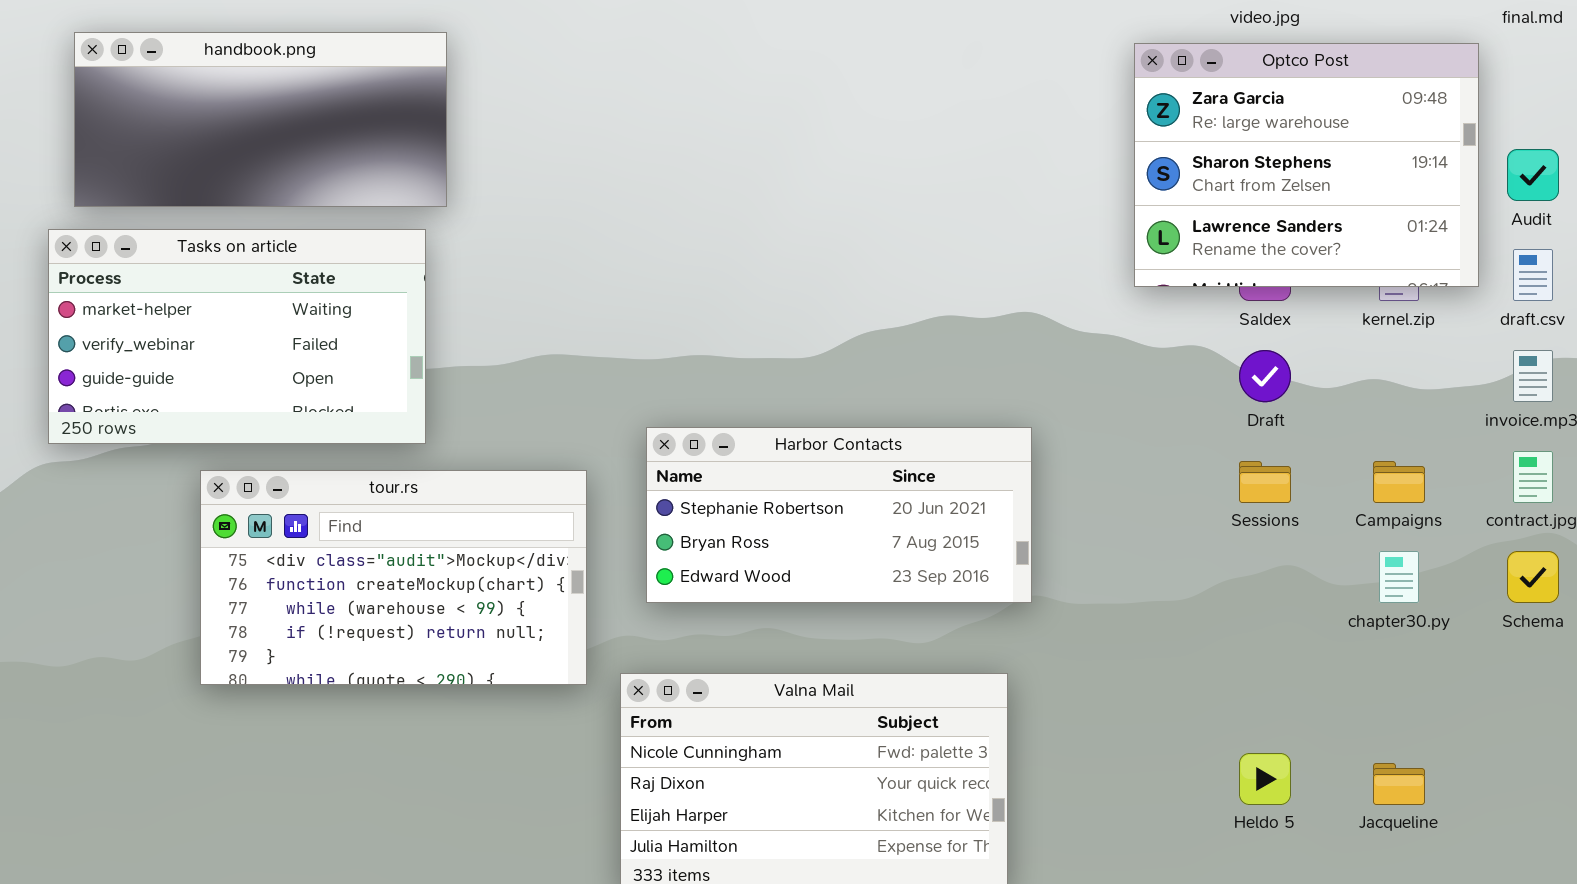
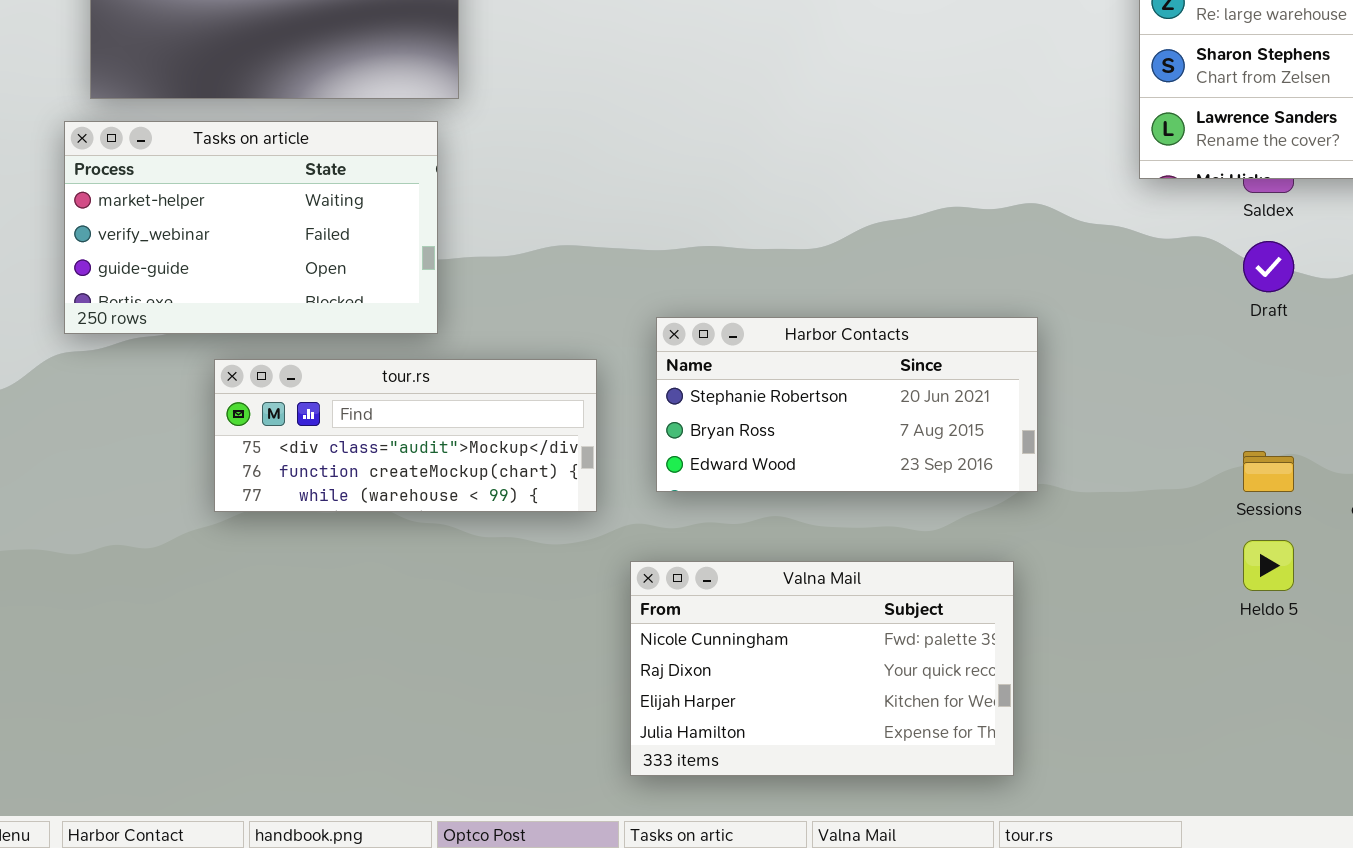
Sessions: [1239,461,1291,503] -> [1243,451,1294,492], moved
tour.rs: [200,470,587,685] -> [214,359,597,512], resized
Heldo 5: [1239,753,1291,805] -> [1243,540,1294,591], moved

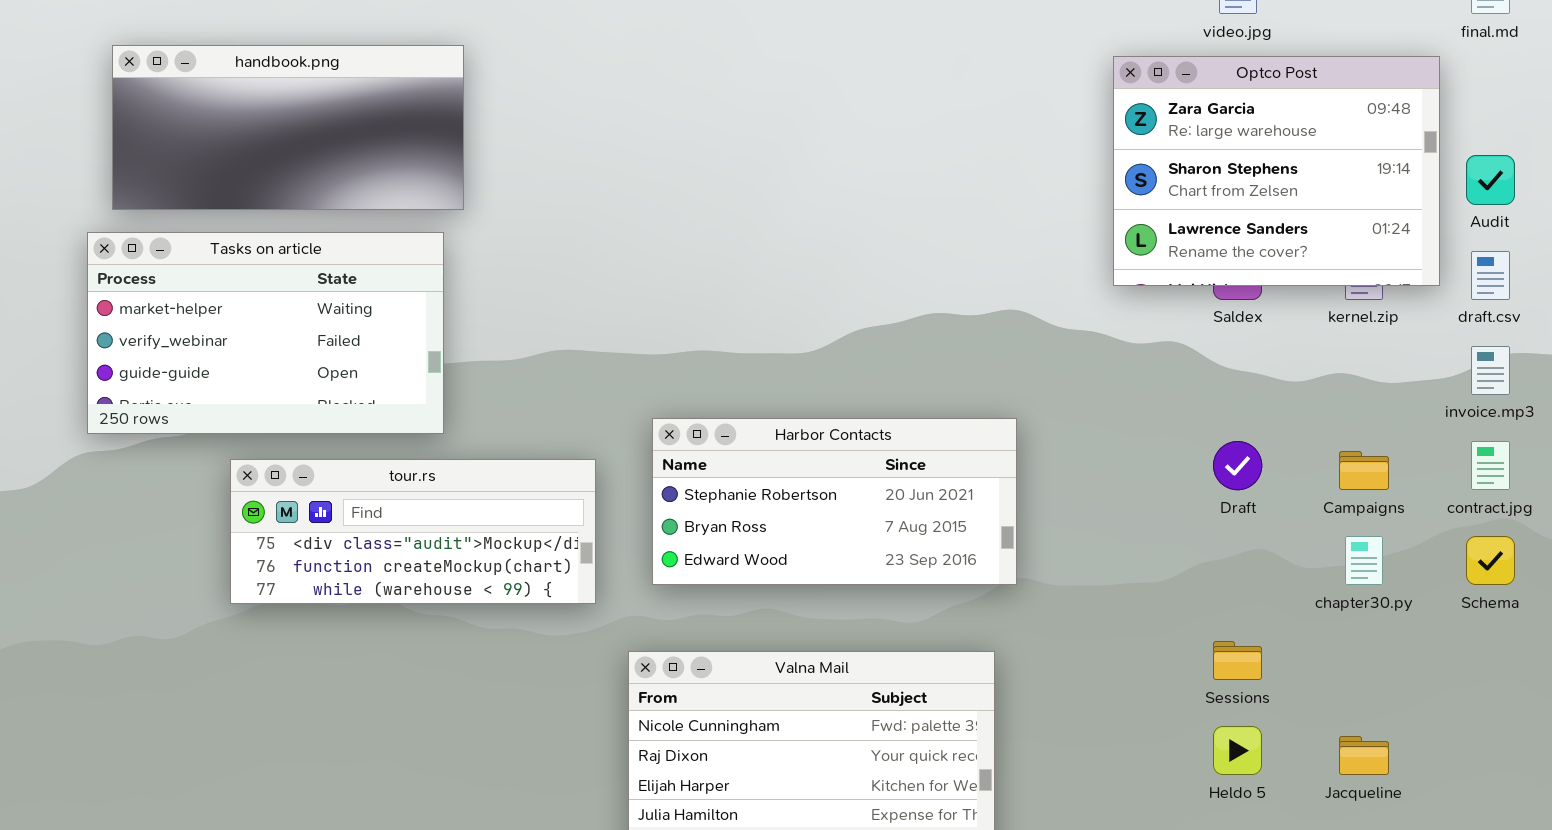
Draft: [1243,241,1294,292] -> [1213,441,1262,490], moved
Sessions: [1243,451,1294,492] -> [1213,641,1262,680], moved
Heldo 5: [1243,540,1294,591] -> [1213,726,1262,775], moved

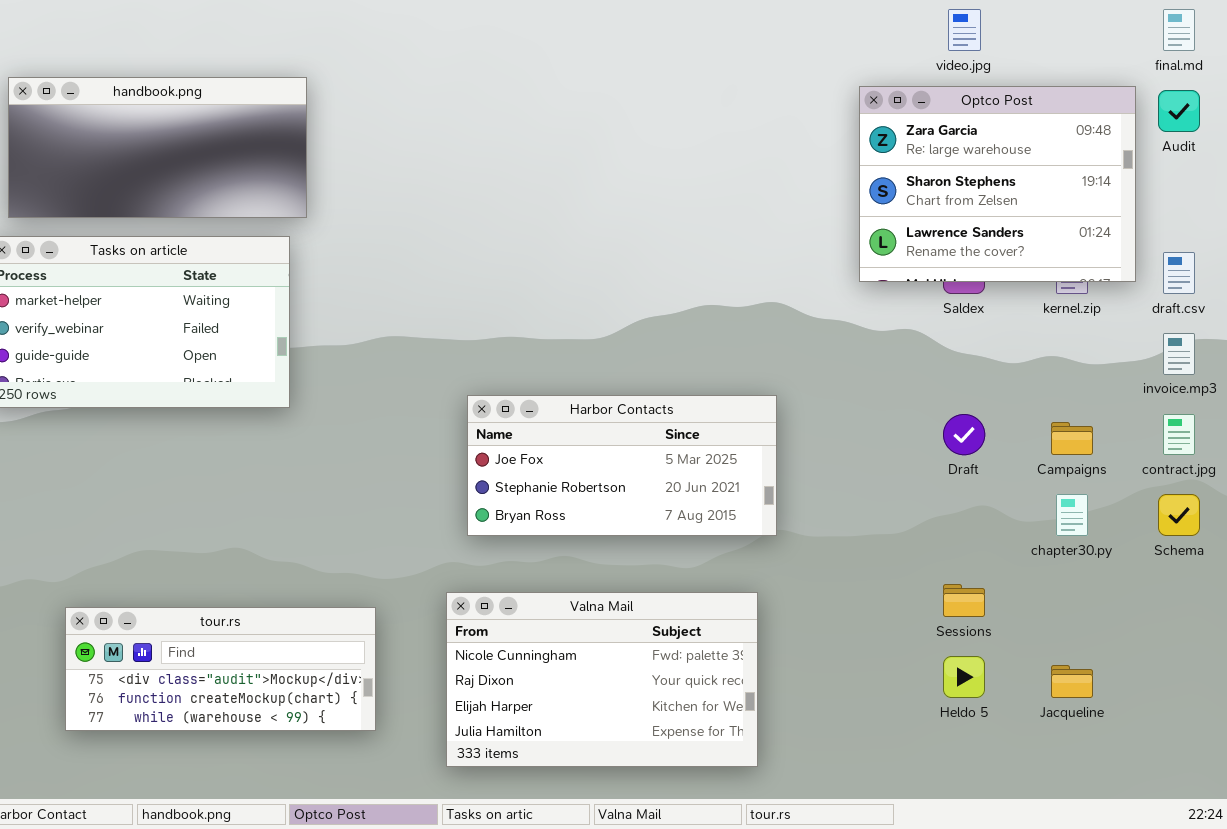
Audit: [1466,155,1515,205] -> [1158,90,1200,132], moved
Harbor Contacts: [652,418,1017,585] -> [467,395,777,536], scrolled up 1 row
tour.rs: [230,459,596,604] -> [65,607,376,731], moved

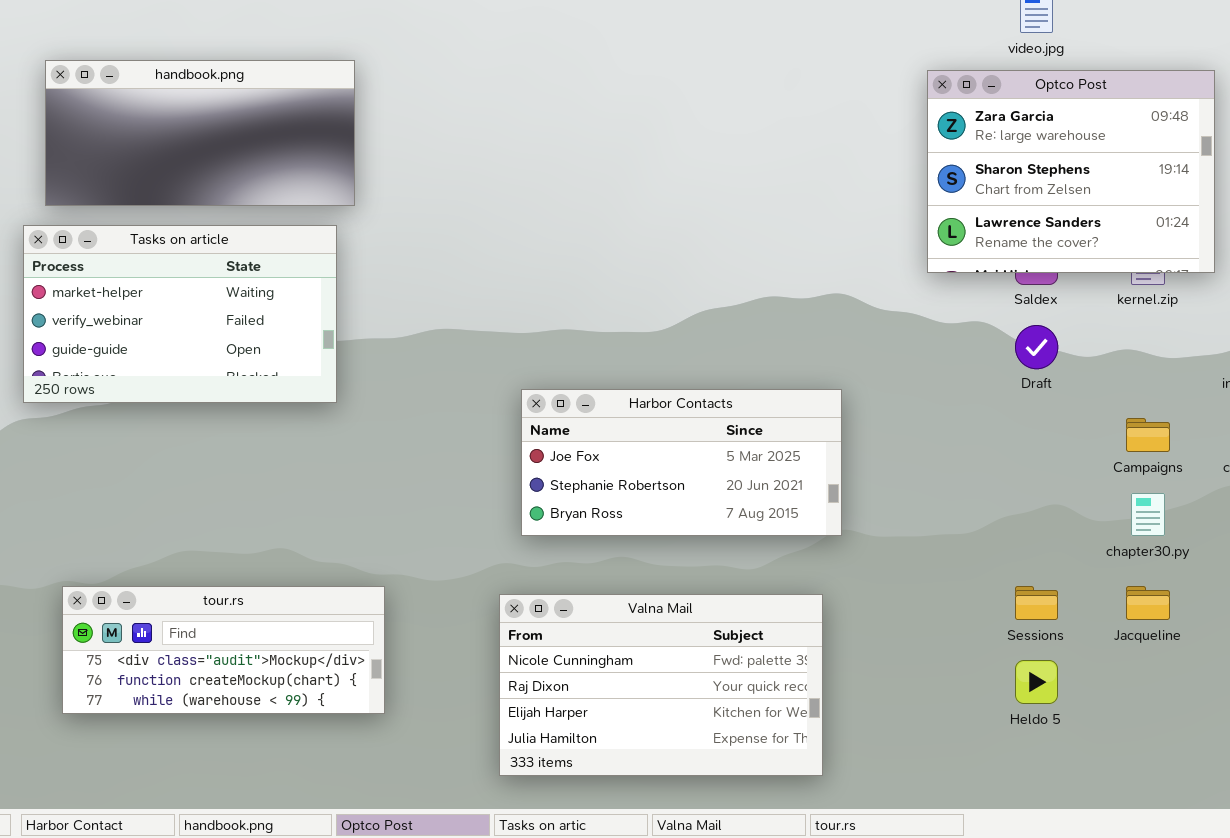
Draft: [943,414,985,455] -> [1015,325,1058,369], moved
tour.rs: [65,607,376,731] -> [62,586,385,714], moved
Jacqueline: [1051,665,1093,698] -> [1126,586,1170,620], moved

